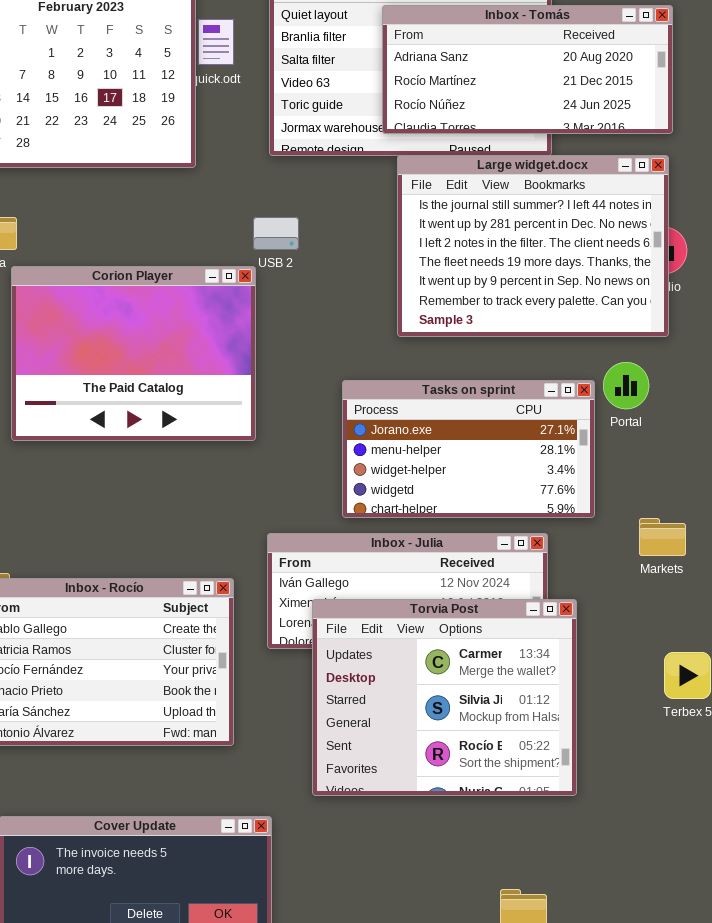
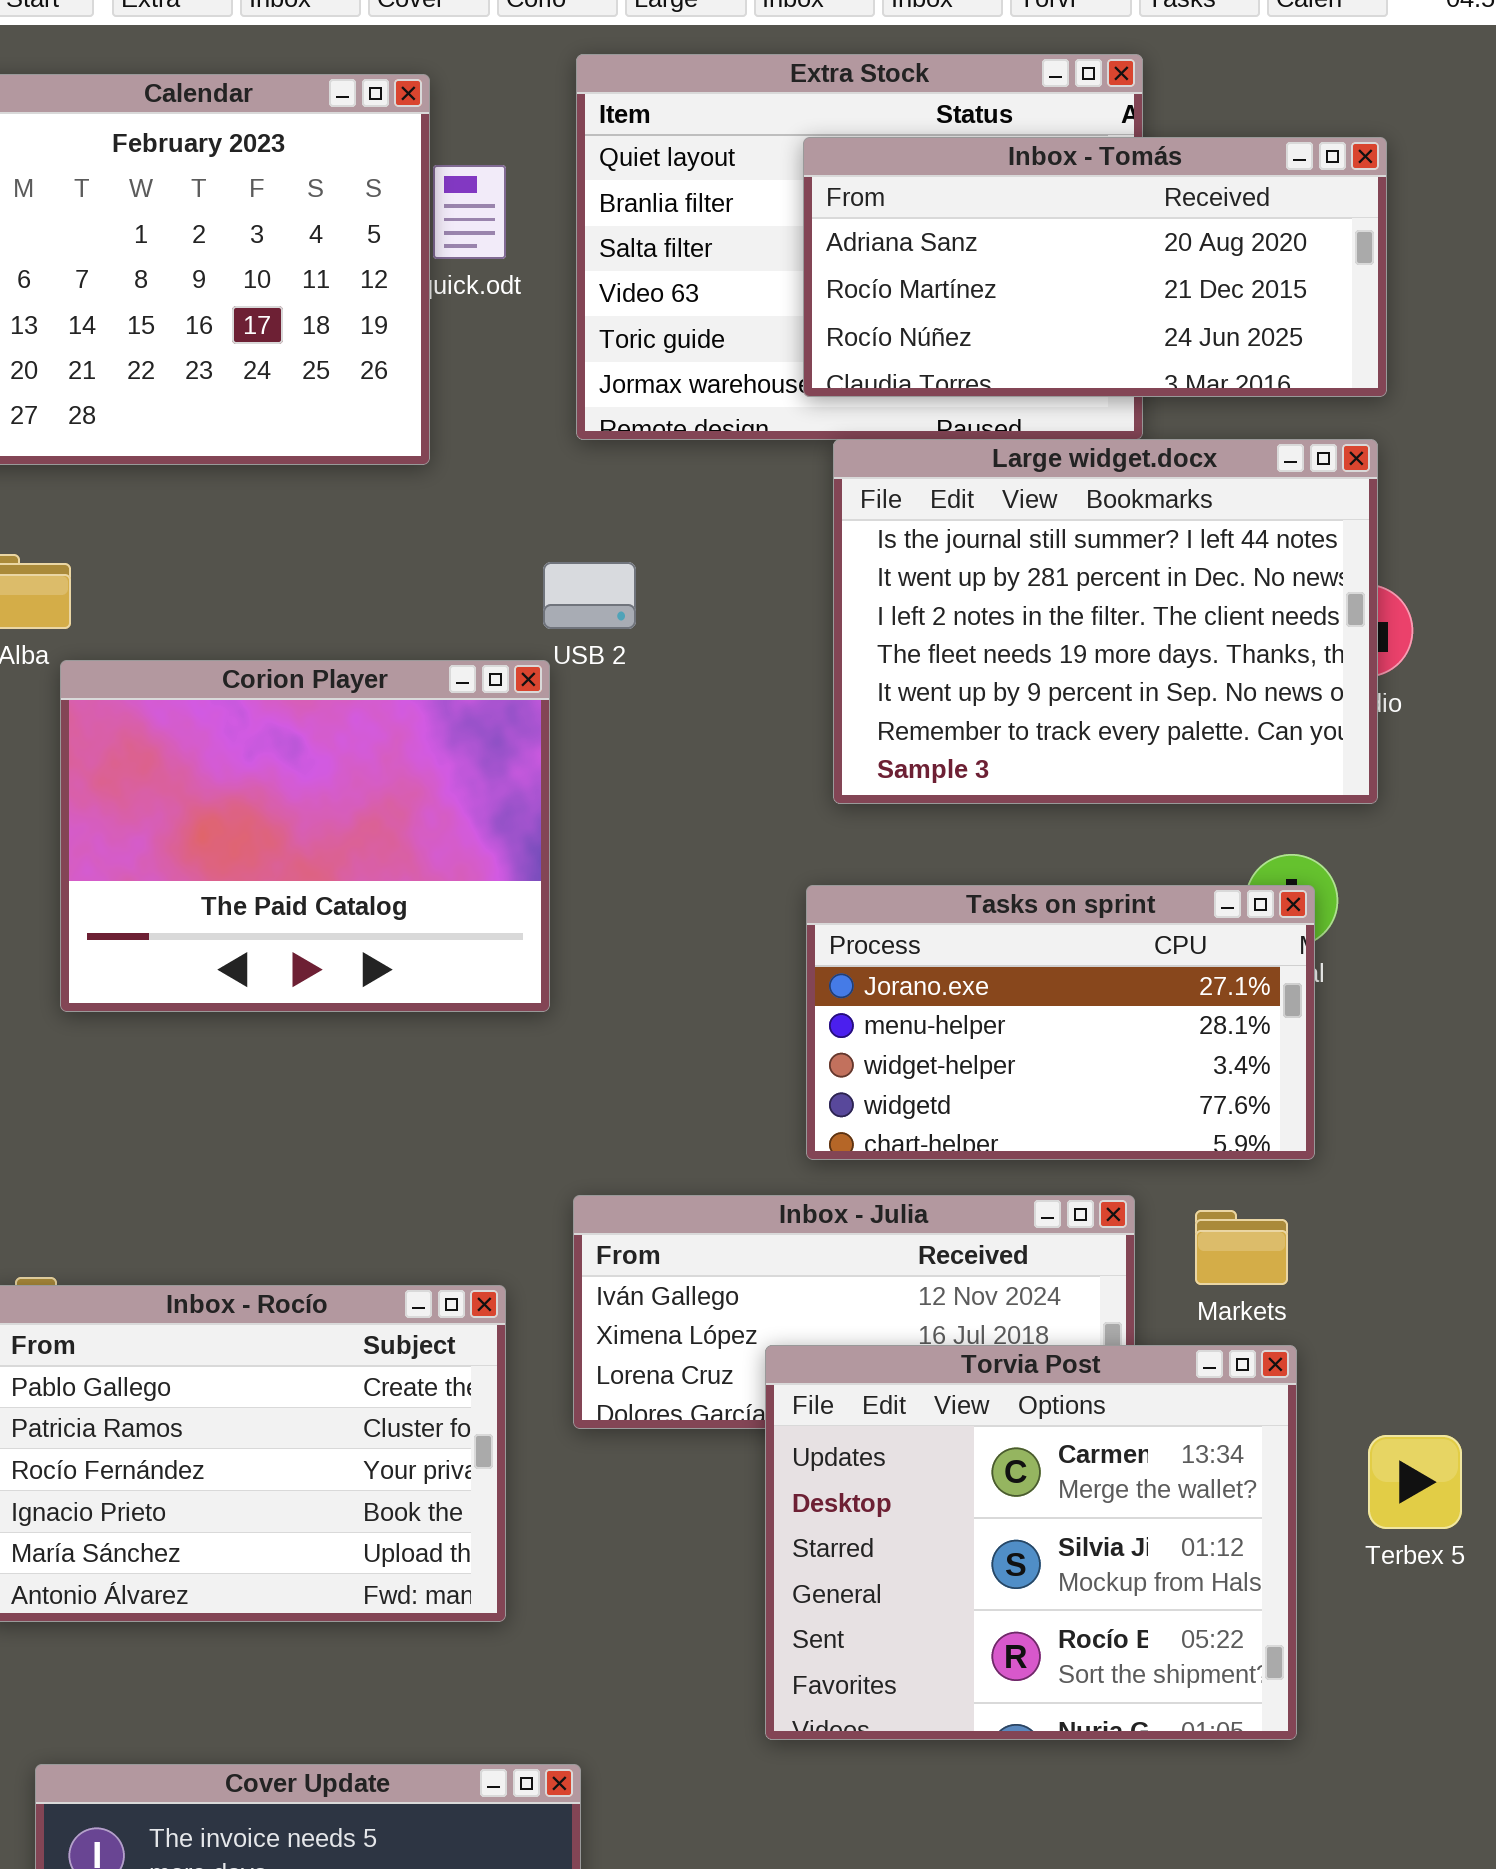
Tasks on sprint: [342,380,595,518] -> [806,885,1315,1160], moved
Markets: [639,518,686,556] -> [1195,1210,1288,1285], moved
Torvia Post: [312,599,577,796] -> [765,1345,1297,1740], moved

